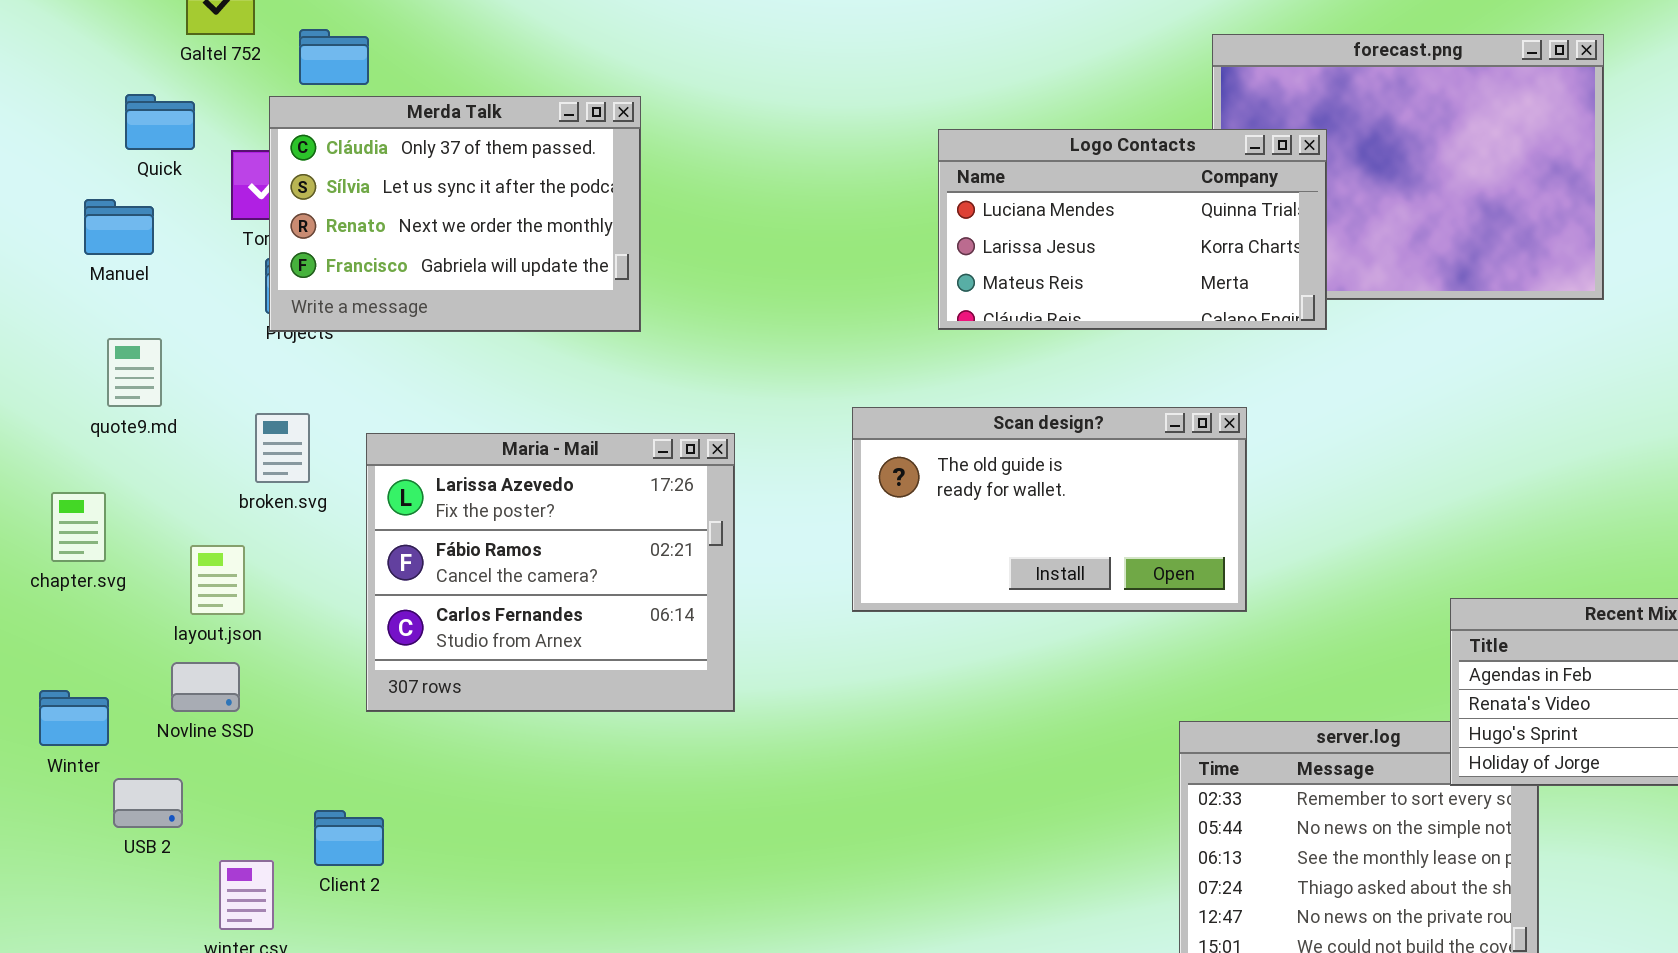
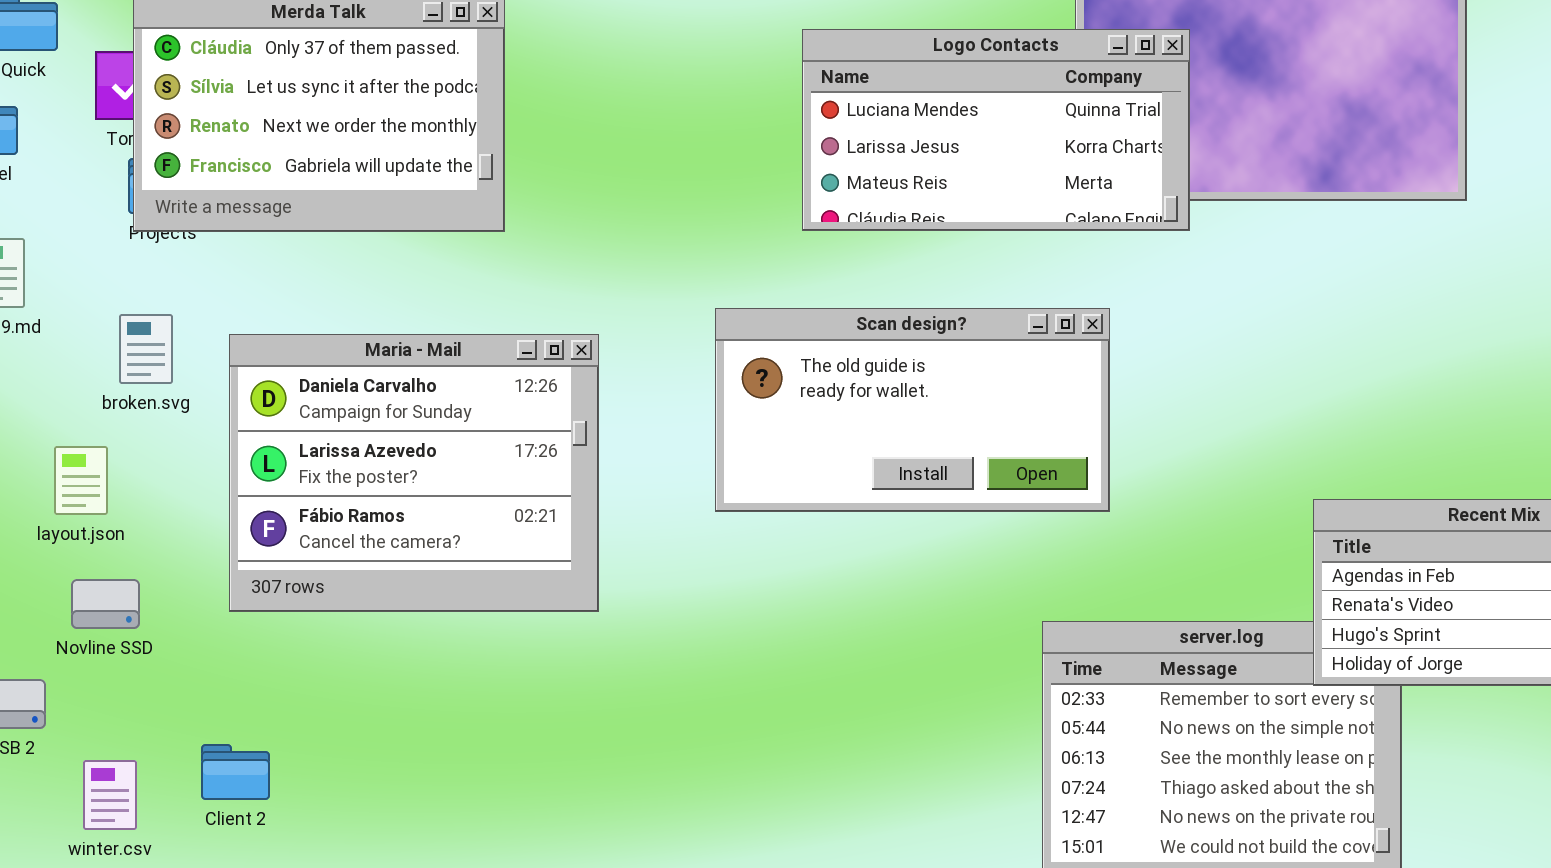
Maria - Mail: [366,433,735,712] -> [229,334,599,612], scrolled up 1 row
Novline SSD: [171,662,240,712] -> [71,579,140,629], moved
Client 2: [314,810,384,866] -> [201,744,270,800], moved

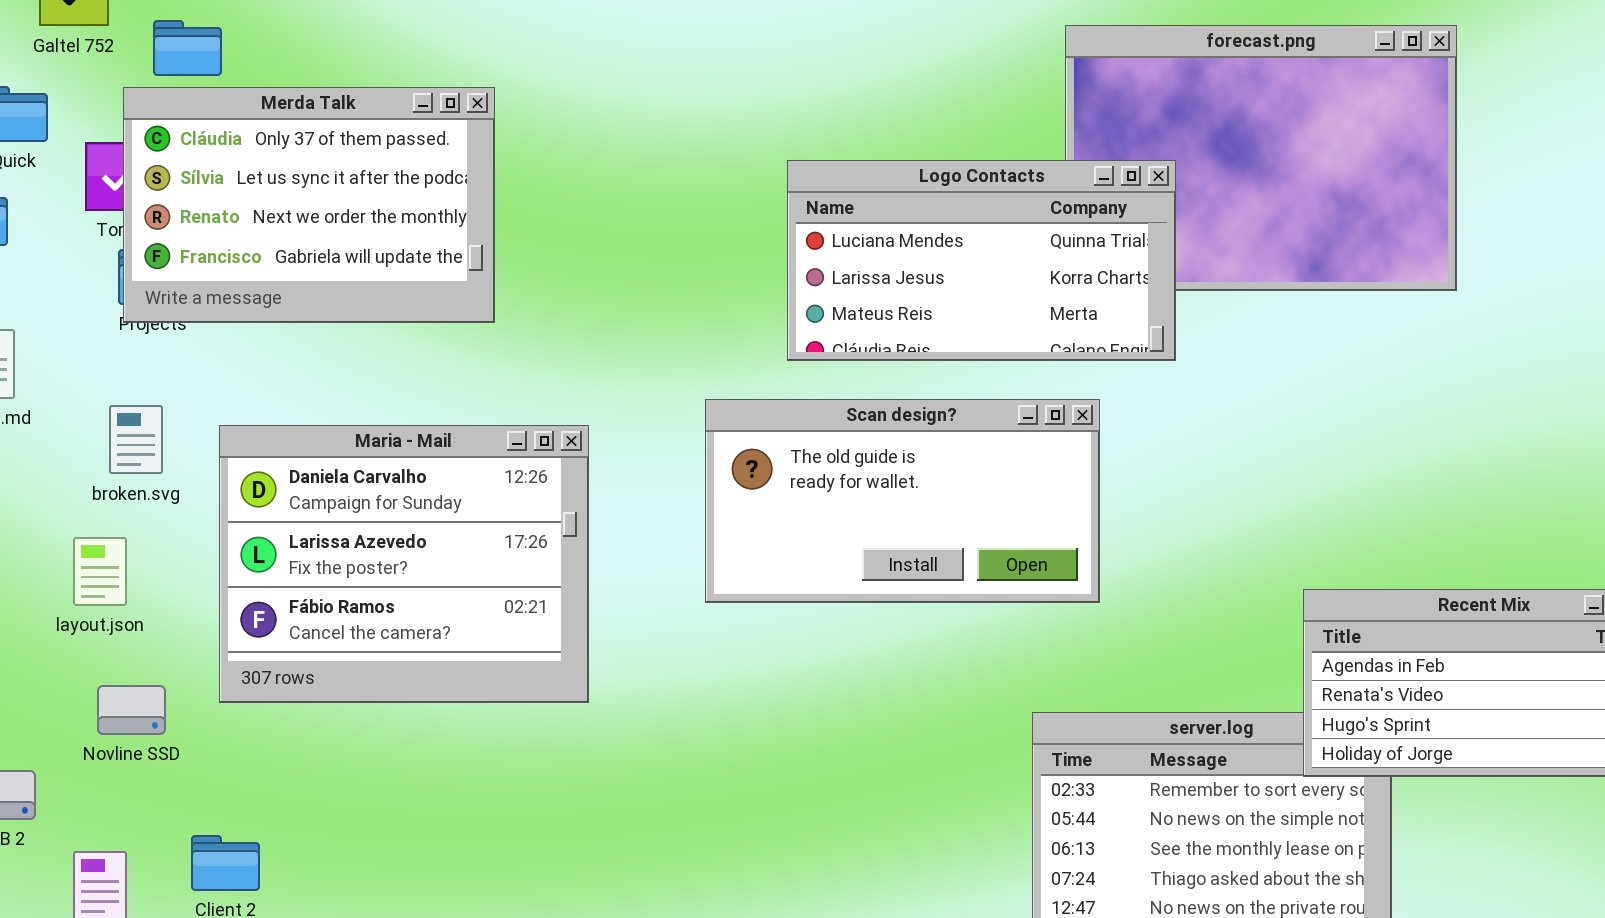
Logo Contacts: [802,29,1190,231] -> [787,160,1176,361], moved
layout.json: [54,446,108,515] -> [73,537,127,606], moved
Novline SSD: [71,579,140,629] -> [97,685,166,735], moved

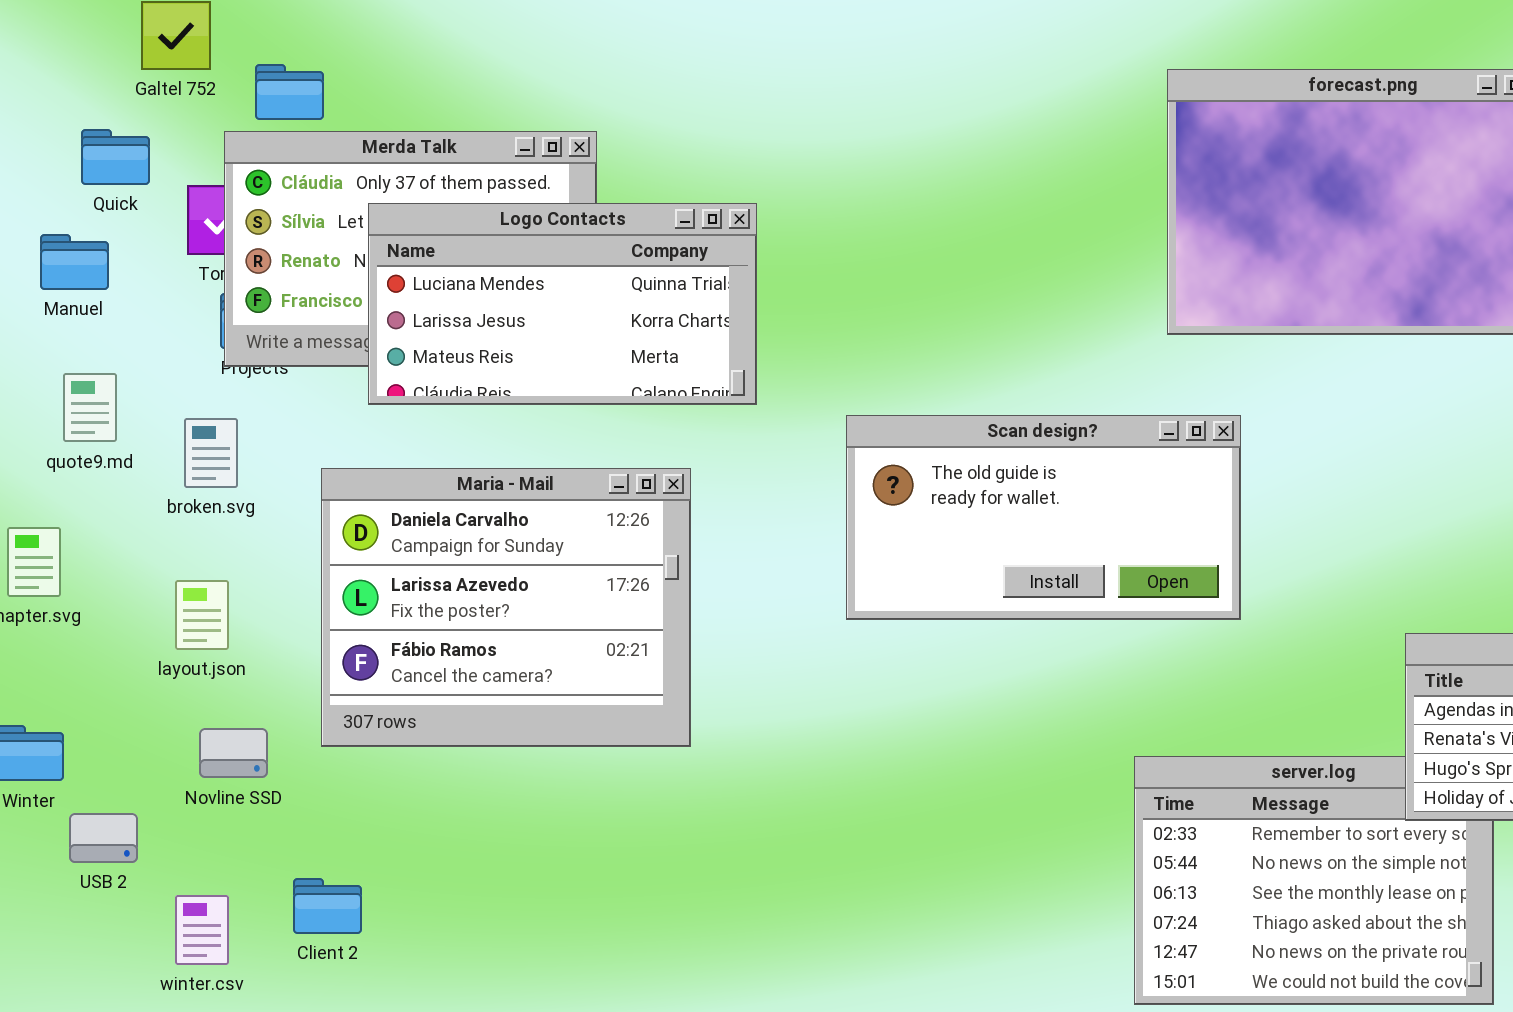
Logo Contacts: [787,160,1176,361] -> [368,203,757,405], moved
Scan design?: [705,399,1100,603] -> [846,415,1241,620], moved
broken.svg: [109,405,163,474] -> [184,418,238,488], moved

